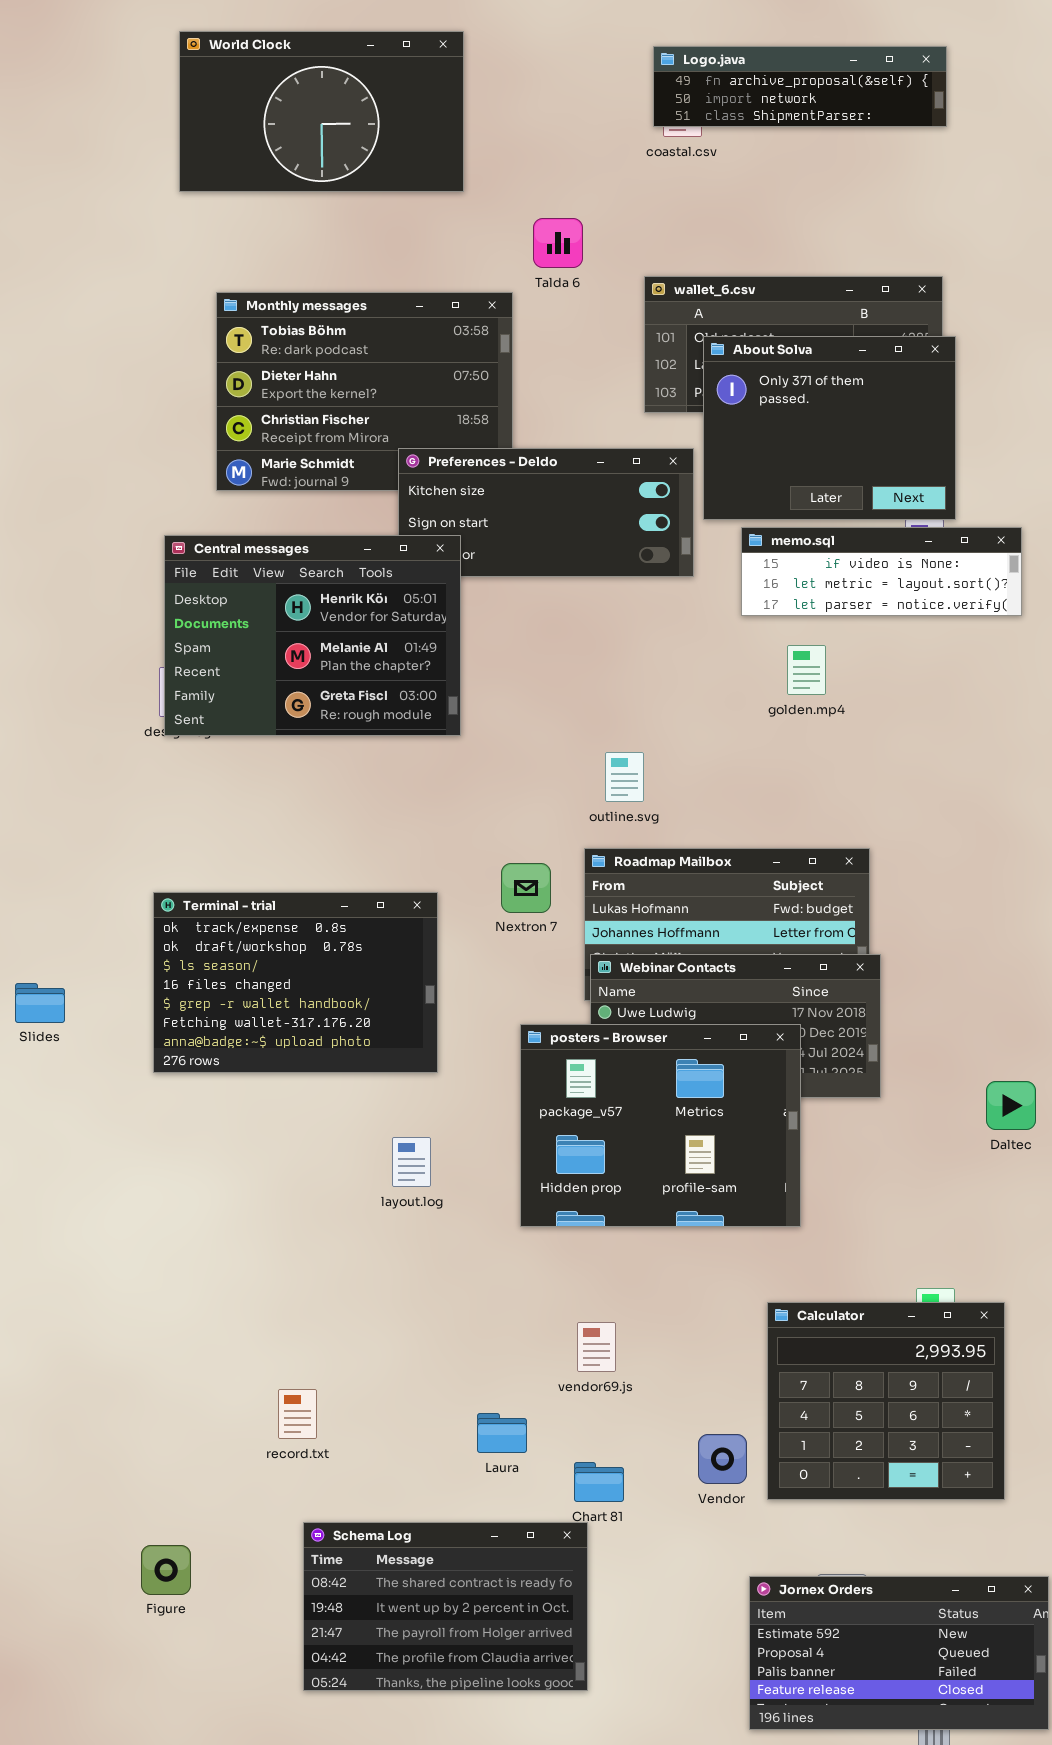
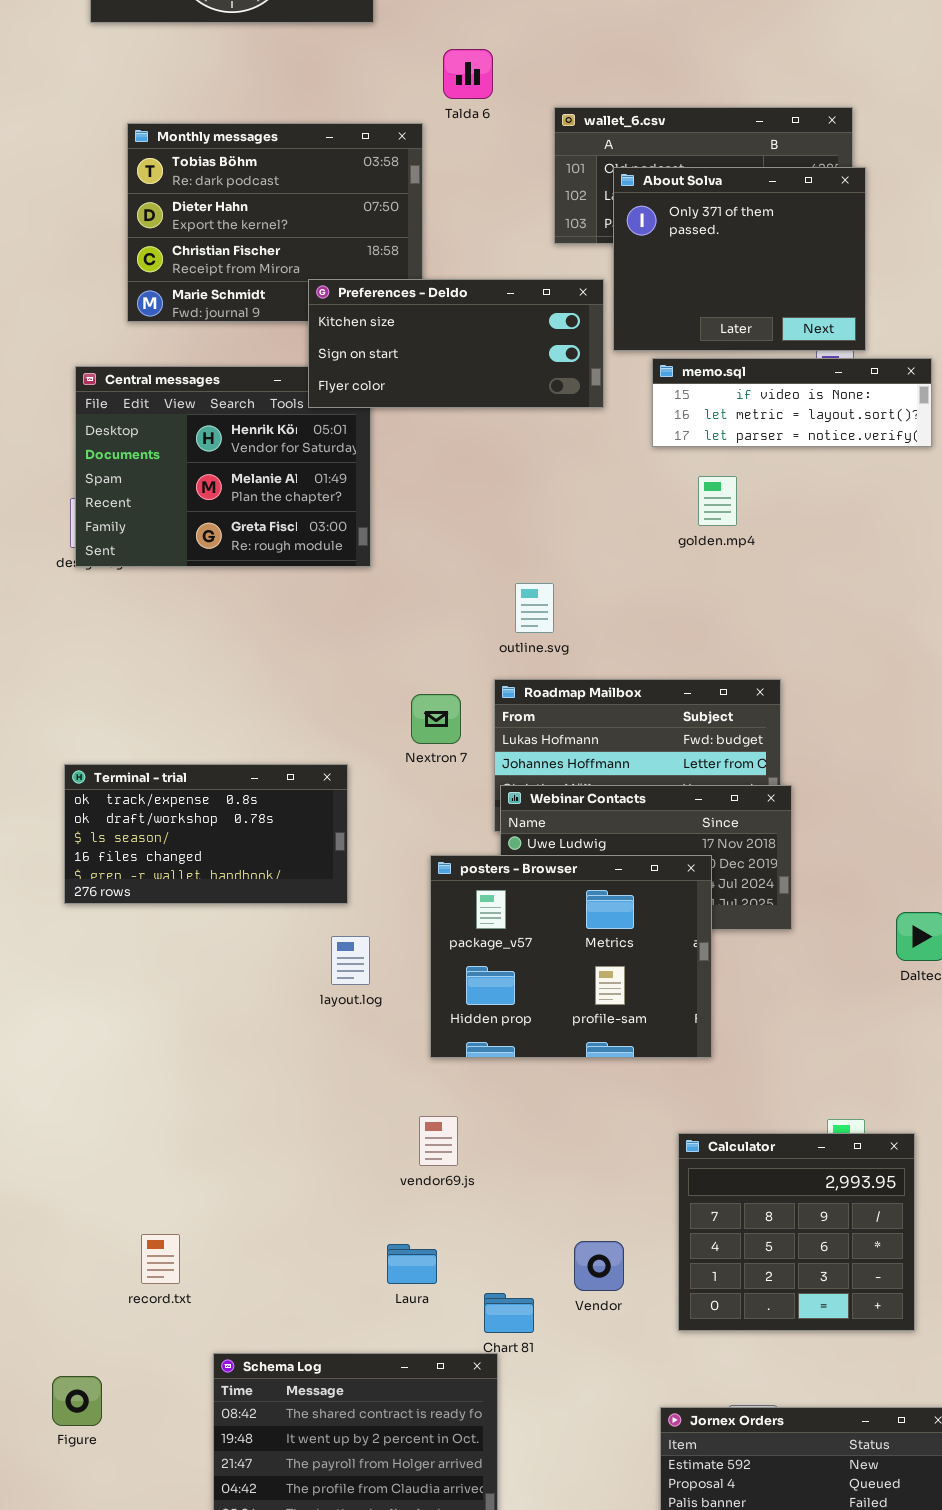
Preferences - Deldo: [398,448,694,577] -> [308,279,604,408], raised
Terminal - trial: [153,892,438,1073] -> [64,764,348,904], resized
layout.log: [392,1137,431,1187] -> [331,936,370,985], moved
vendor69.js: [577,1322,616,1372] -> [419,1116,458,1166], moved
record.txt: [278,1389,317,1439] -> [141,1234,180,1284], moved
Vendor: [698,1434,747,1484] -> [574,1241,624,1291], moved

